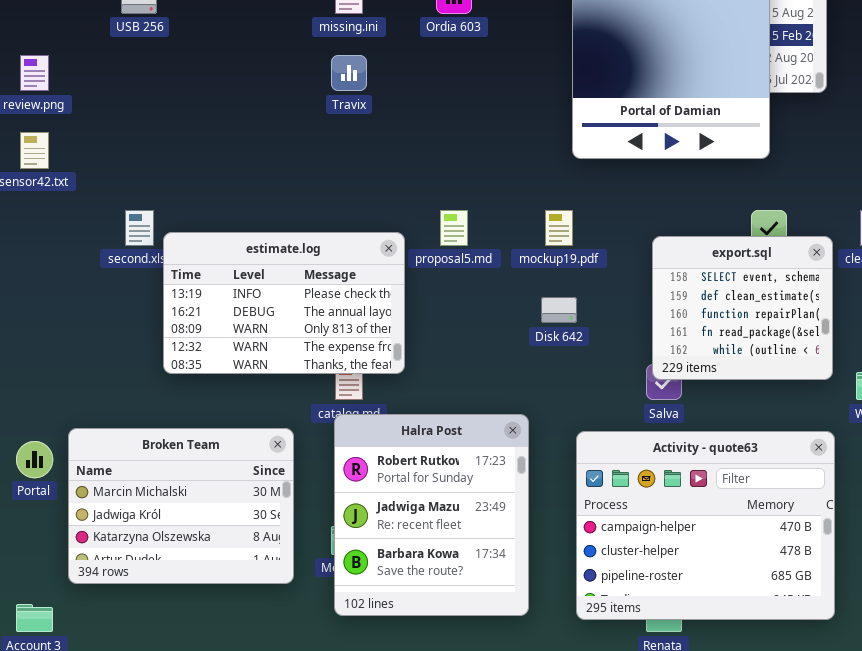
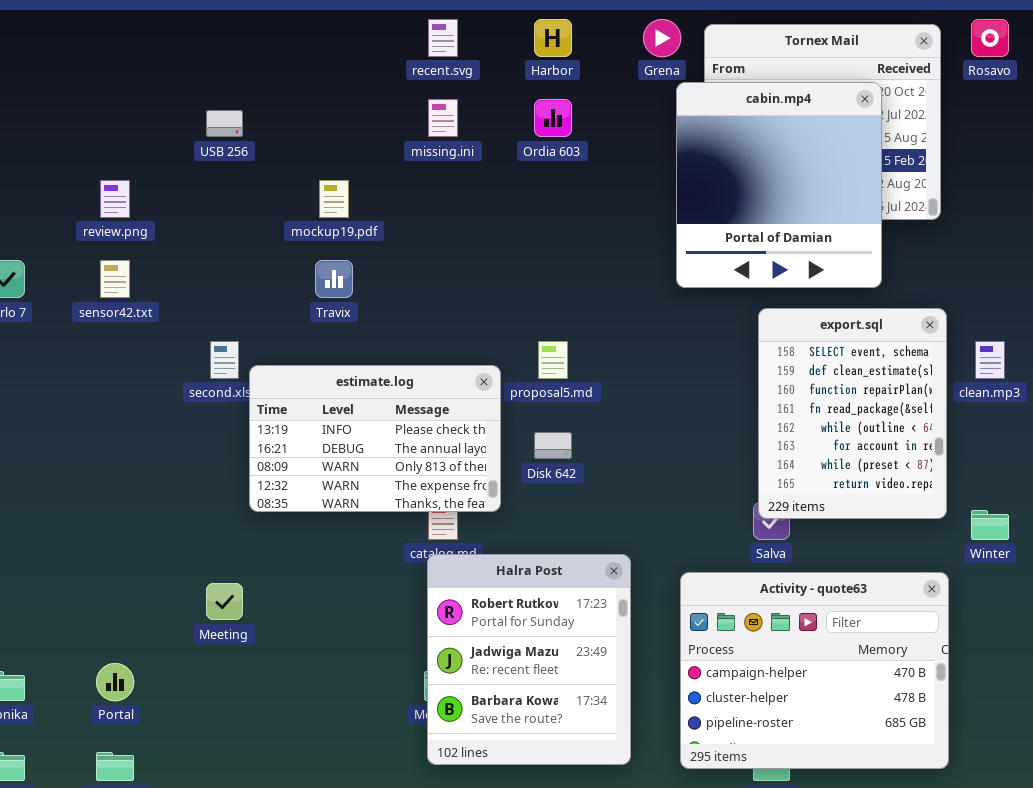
Travix: [331,55,367,91] -> [315,260,353,298], moved
mockup19.pdf: [545,210,573,246] -> [319,180,349,218], moved
export.sql: [652,236,833,380] -> [758,308,947,519], resized
Disk 642: [541,297,577,323] -> [534,432,572,459], moved
Broken Team: [68,428,294,584] -> none, closed
Portal: [16,441,53,478] -> [96,663,134,701], moved

